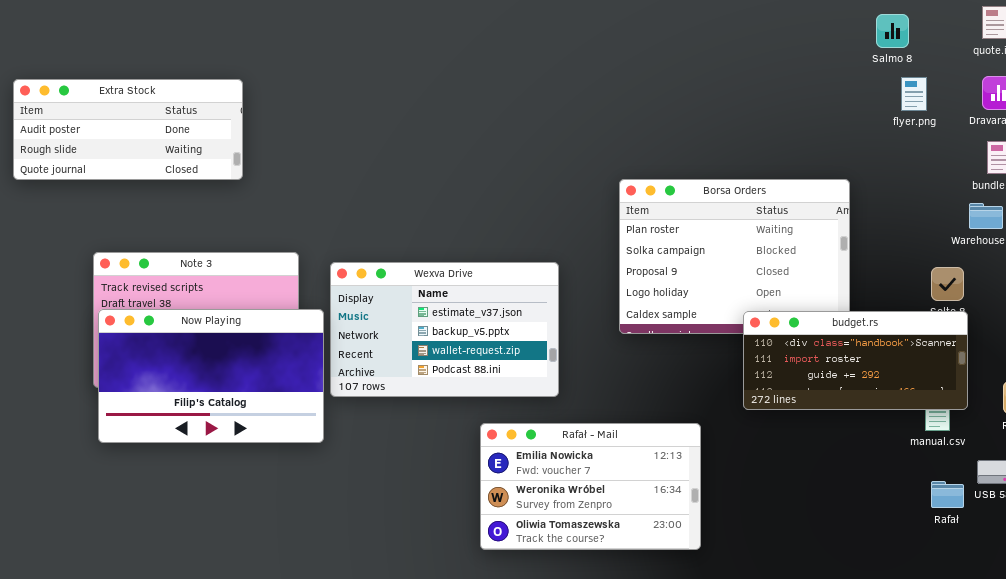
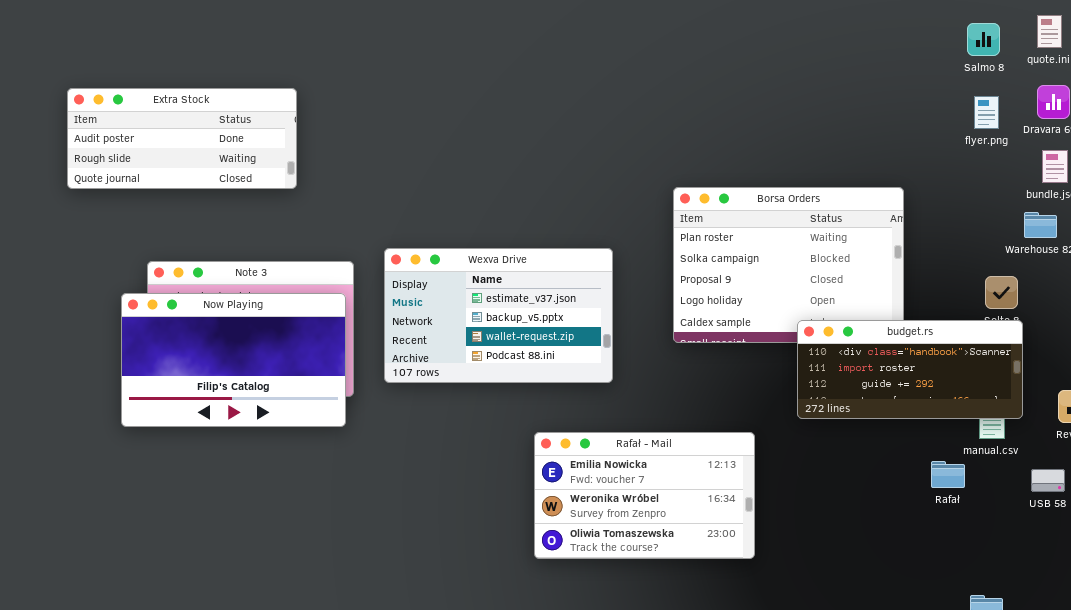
Salmo 8: [876,14,909,48] -> [967,23,1000,56], moved
flyer.png: [901,77,927,111] -> [974,96,999,129], moved
Wexva Drive: [330,262,559,397] -> [384,248,613,383], moved
Now Playing: [98,309,324,443] -> [121,293,346,427], moved
Rafał: [931,481,964,508] -> [931,461,965,488], moved

